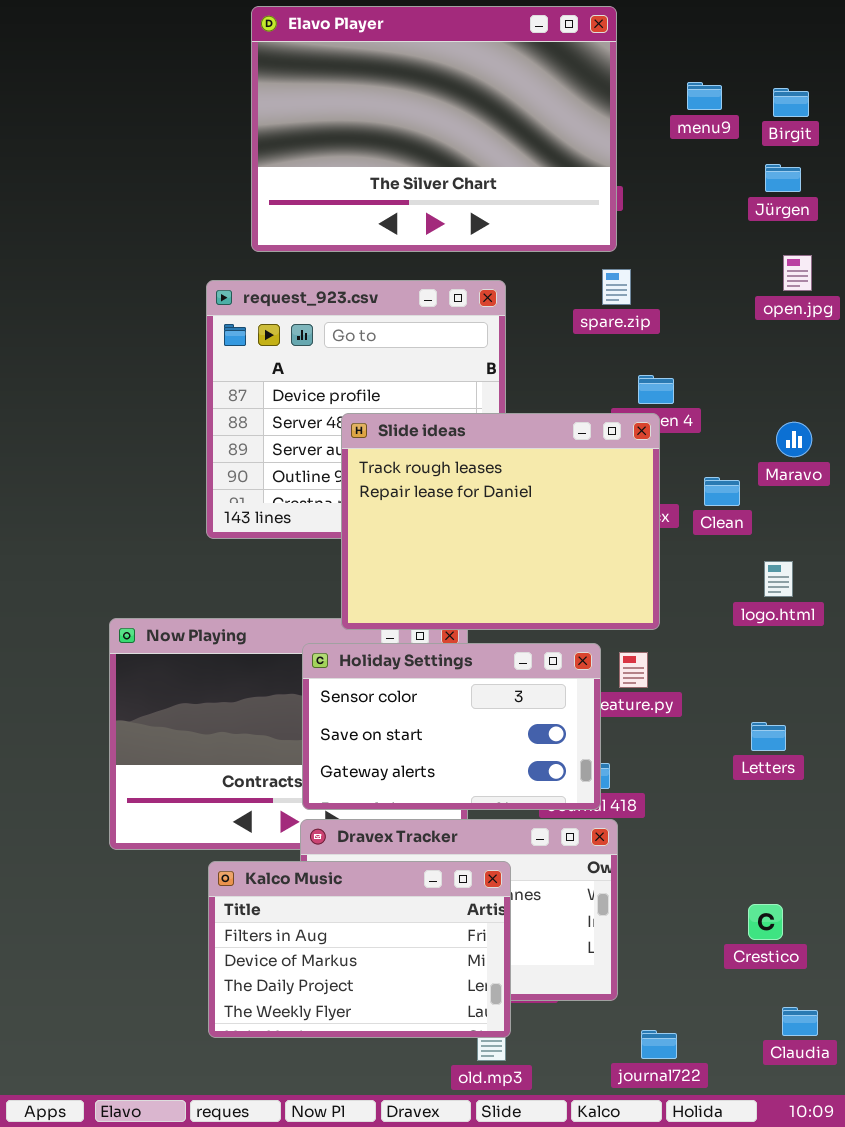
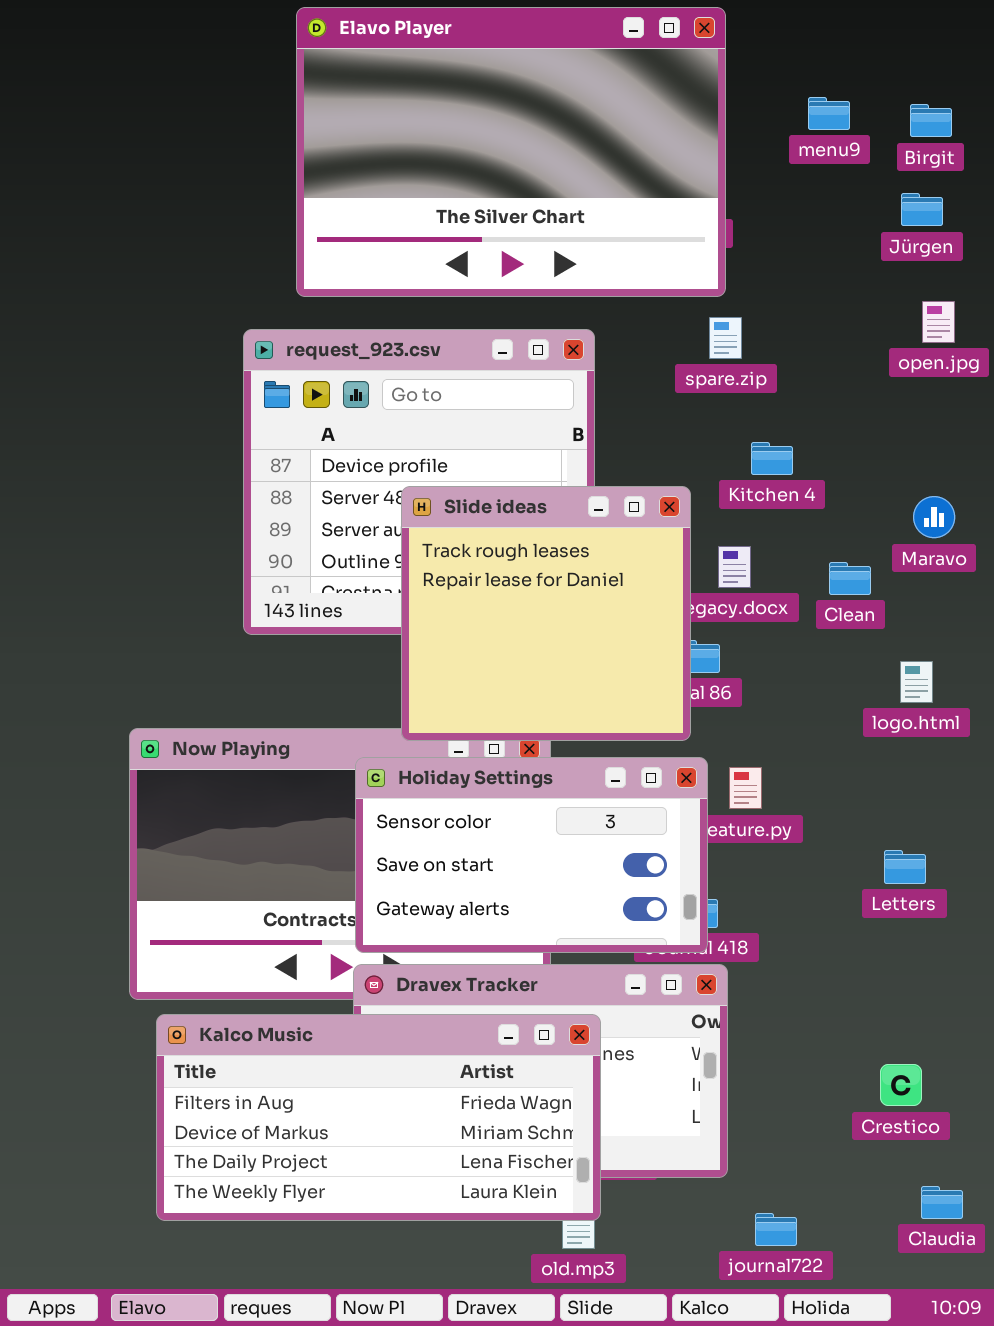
Slide ideas: [341,413,660,630] -> [401,486,691,741], resized
Kalco Music: [208,861,511,1038] -> [156,1014,601,1221], resized

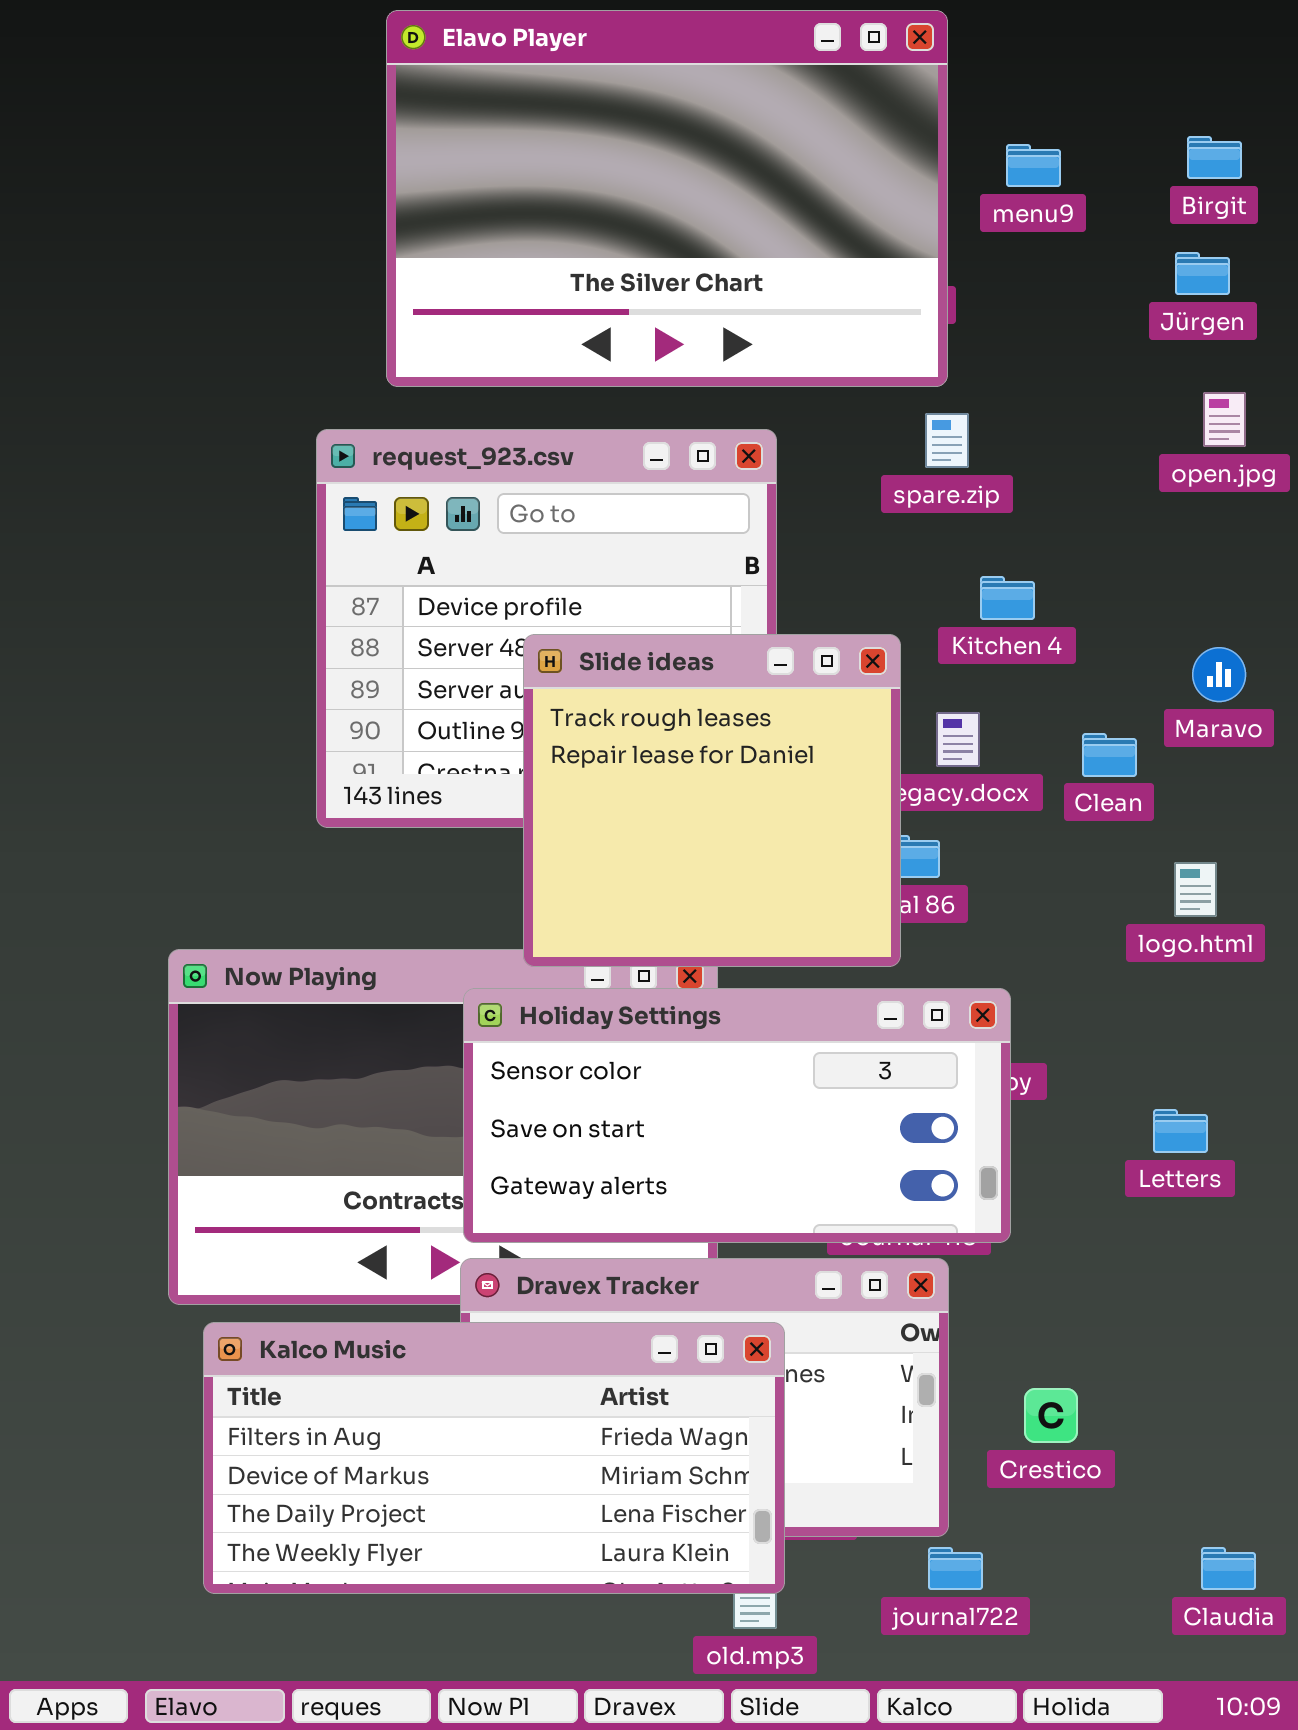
menu9: [808,97,850,130] -> [1006,144,1061,187], moved
Holiday Settings: [355,757,708,953] -> [463,988,1011,1243], resized
Crestico: [880,1064,922,1106] -> [1024,1388,1078,1443], moved
journal722: [755,1213,797,1246] -> [928,1547,983,1590], moved

